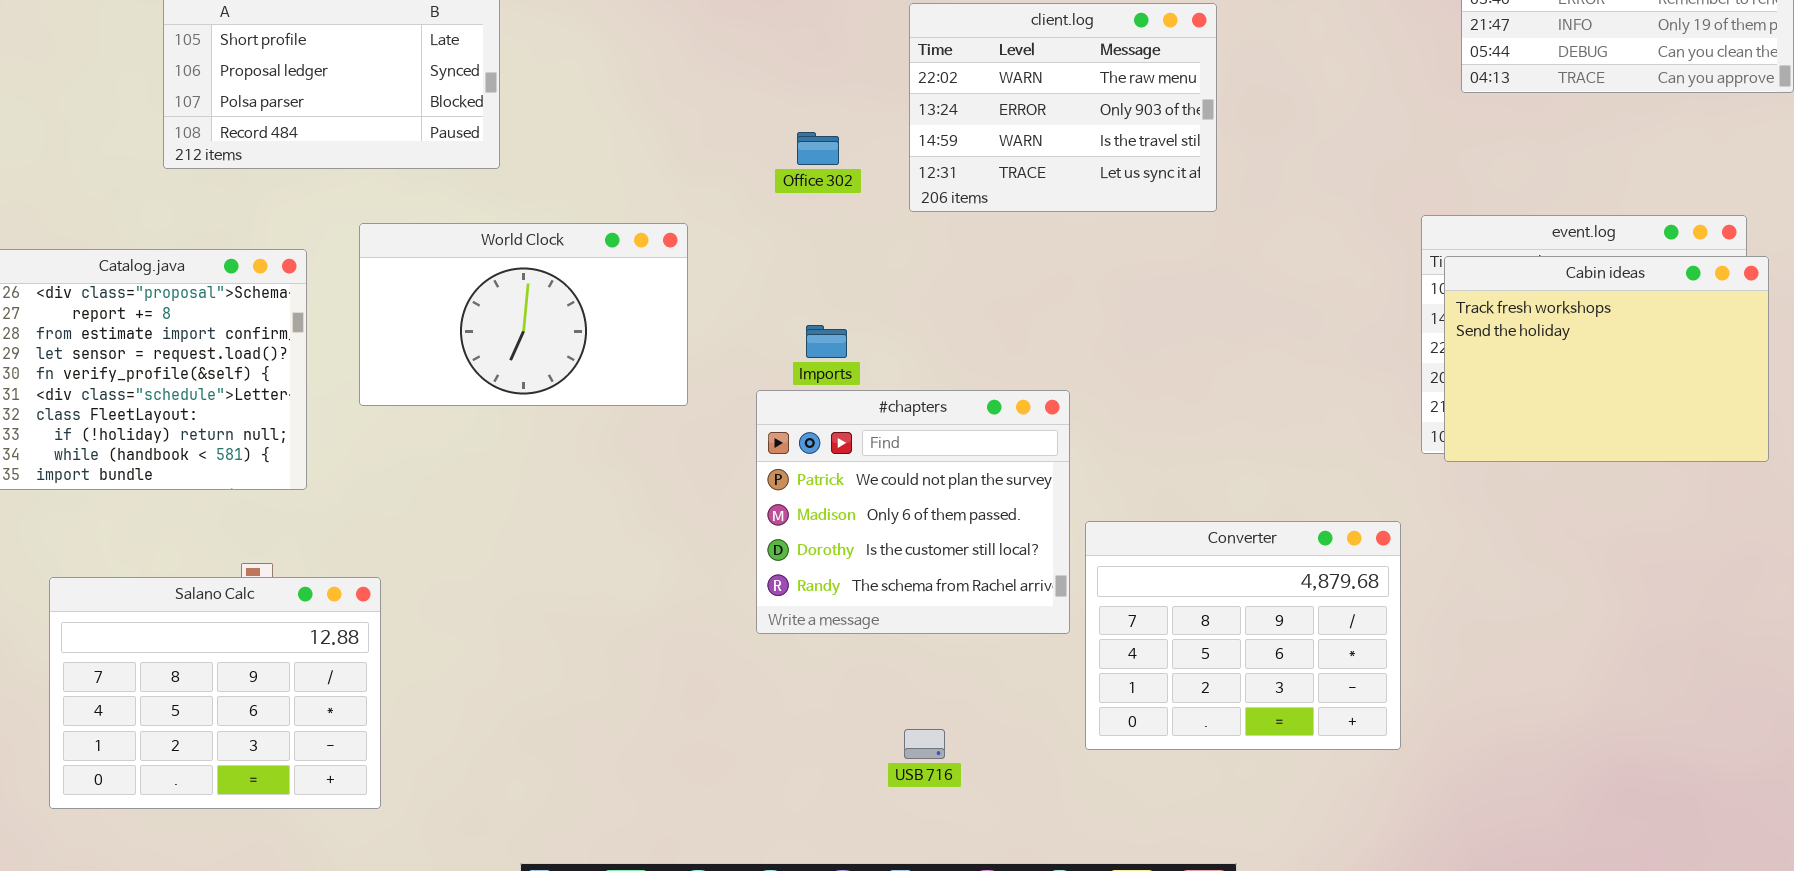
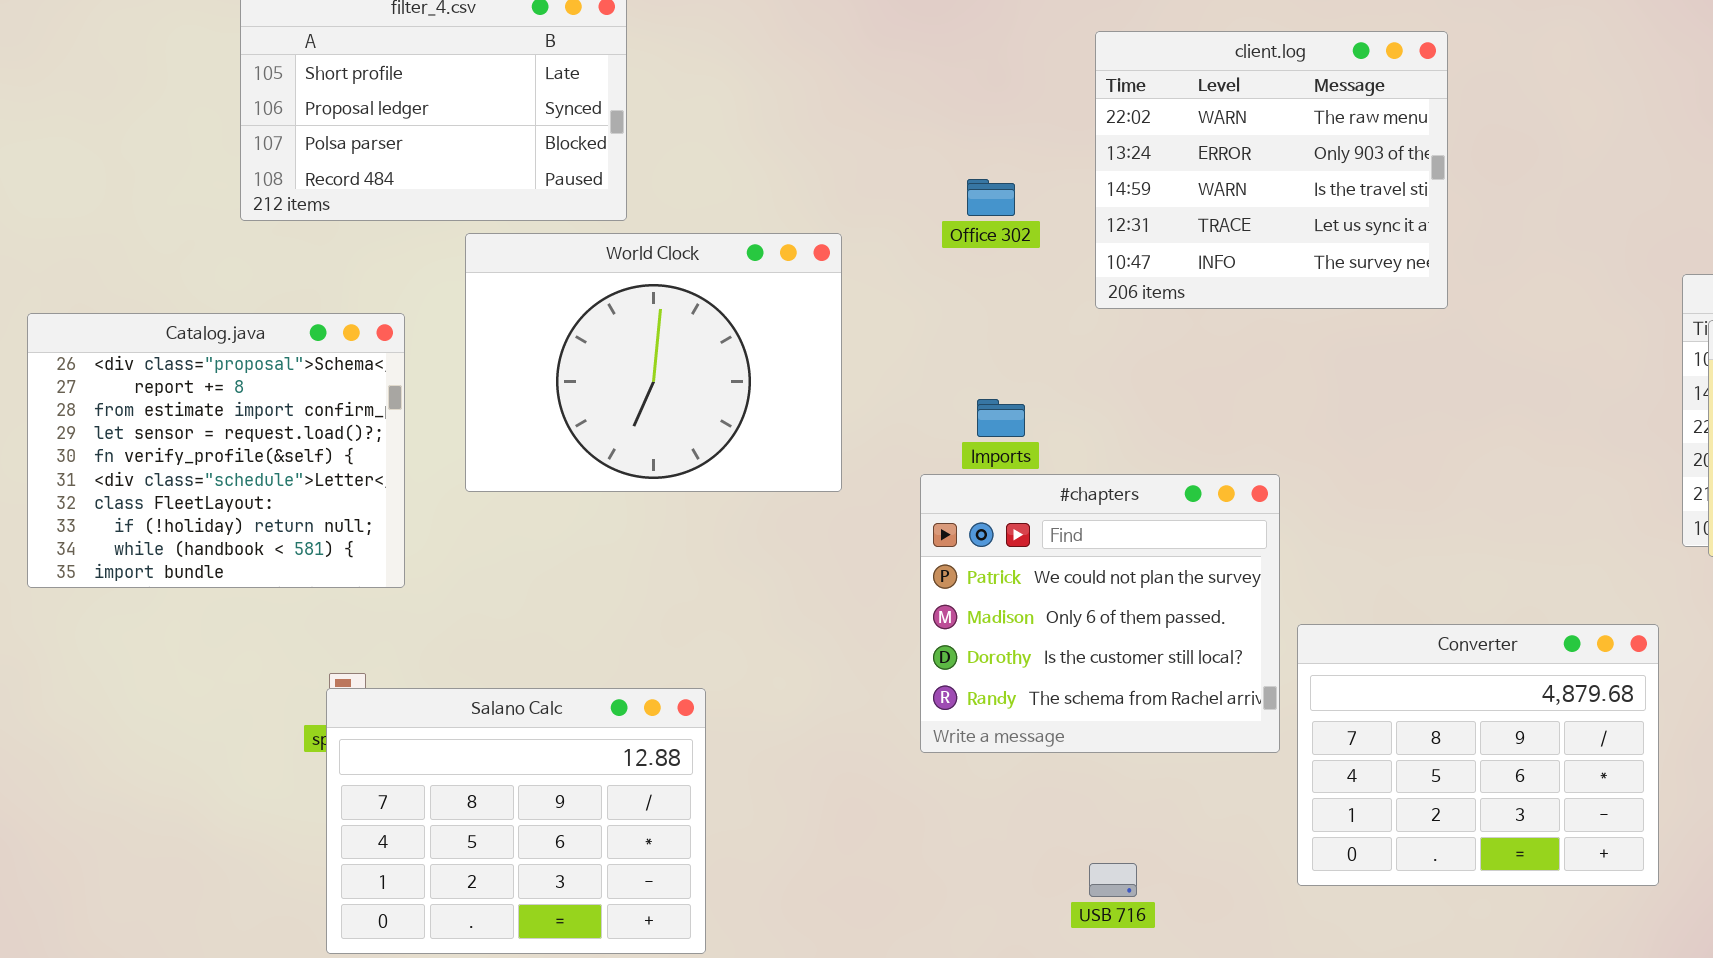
client.log: [909,3,1217,212] -> [1095,31,1448,309], resized
World Clock: [359,223,688,406] -> [465,233,842,492], resized
Salano Calc: [49,577,381,809] -> [326,688,706,954], moved

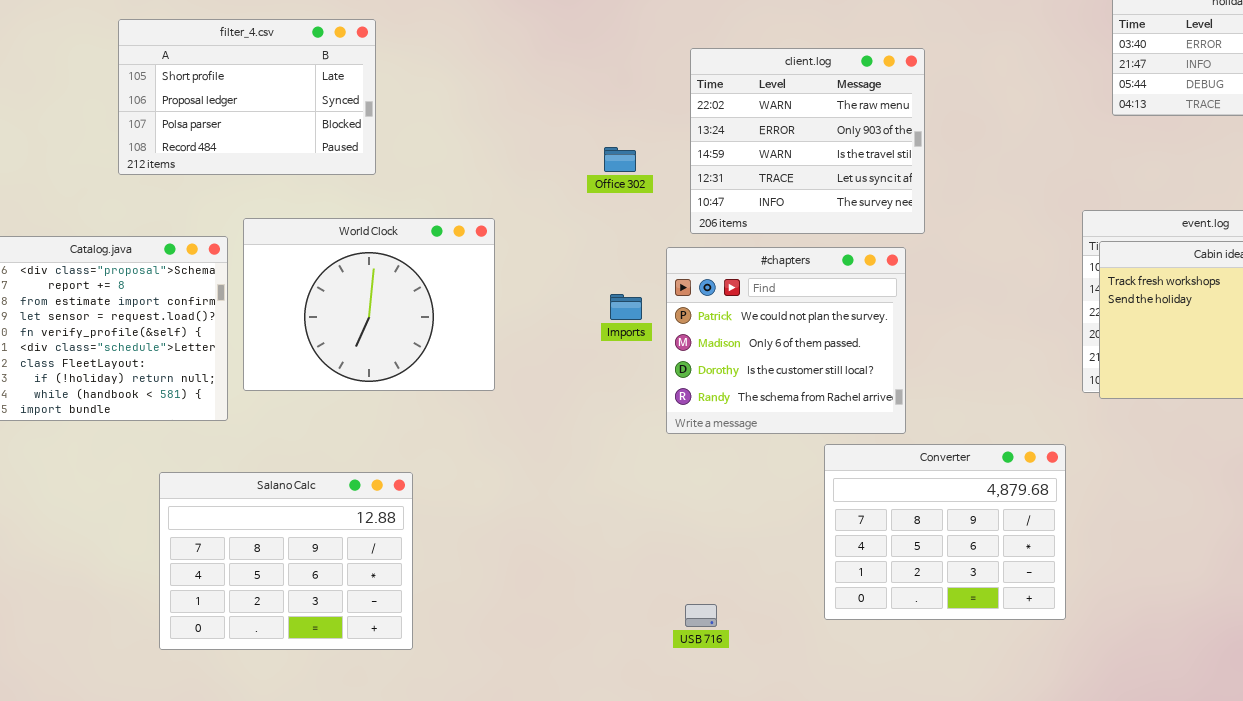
World Clock: [465,233,842,492] -> [243,218,495,391], moved
#chapters: [920,474,1280,753] -> [666,247,906,434], moved
Salano Calc: [326,688,706,954] -> [159,472,413,650], moved

